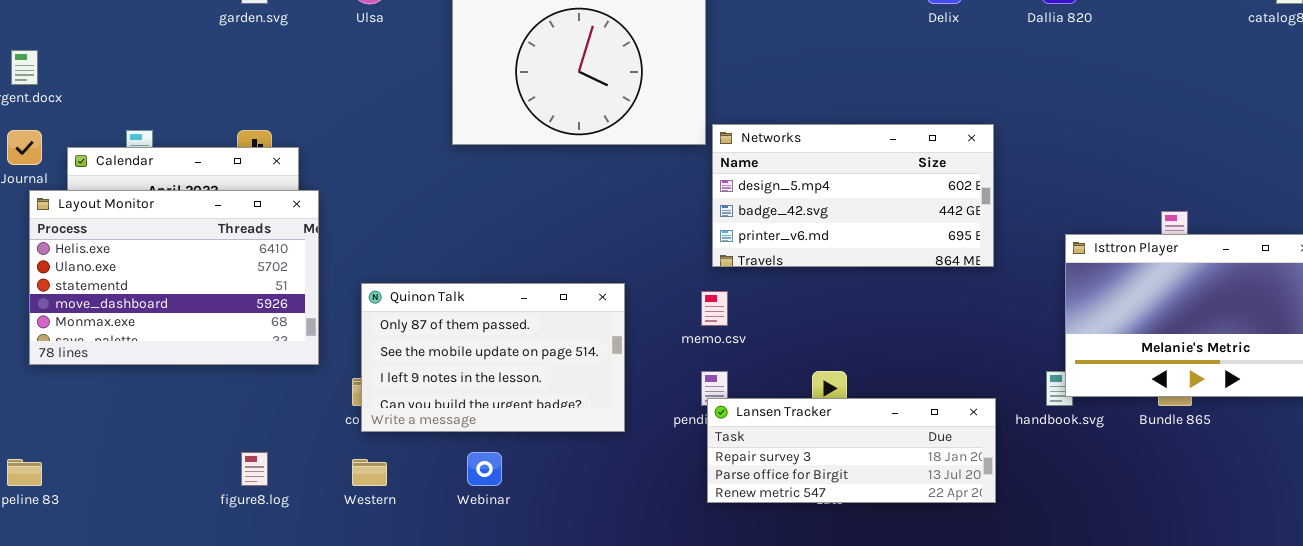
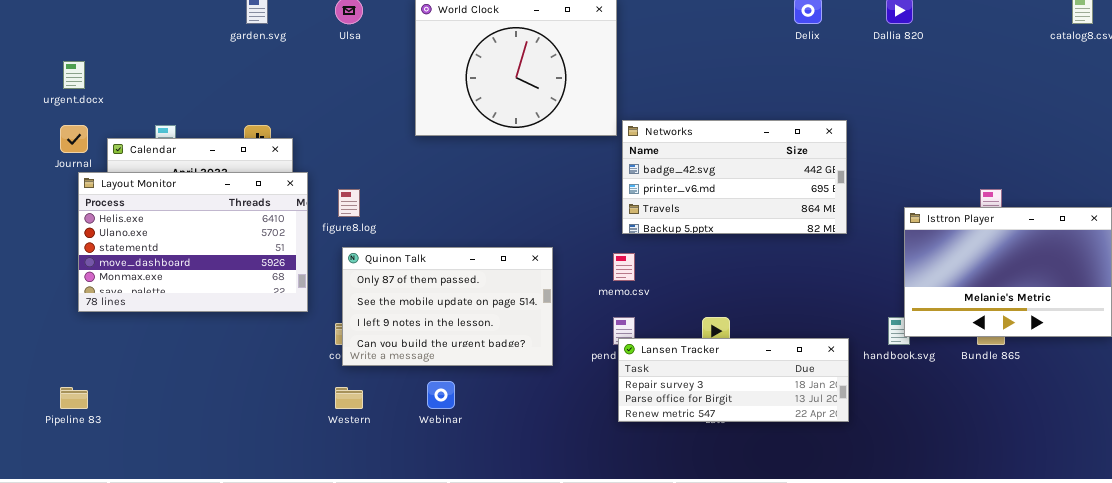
Networks: [712,124,994,267] -> [622,120,847,234], scrolled down 1 row
figure8.log: [241,452,268,486] -> [338,189,360,217], moved

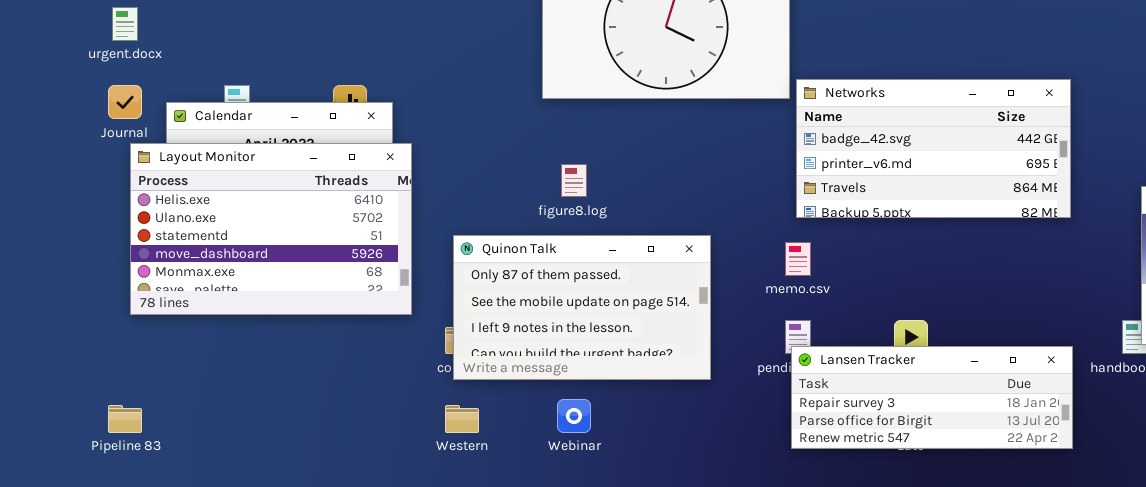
figure8.log: [338,189,360,217] -> [561,164,587,197], moved

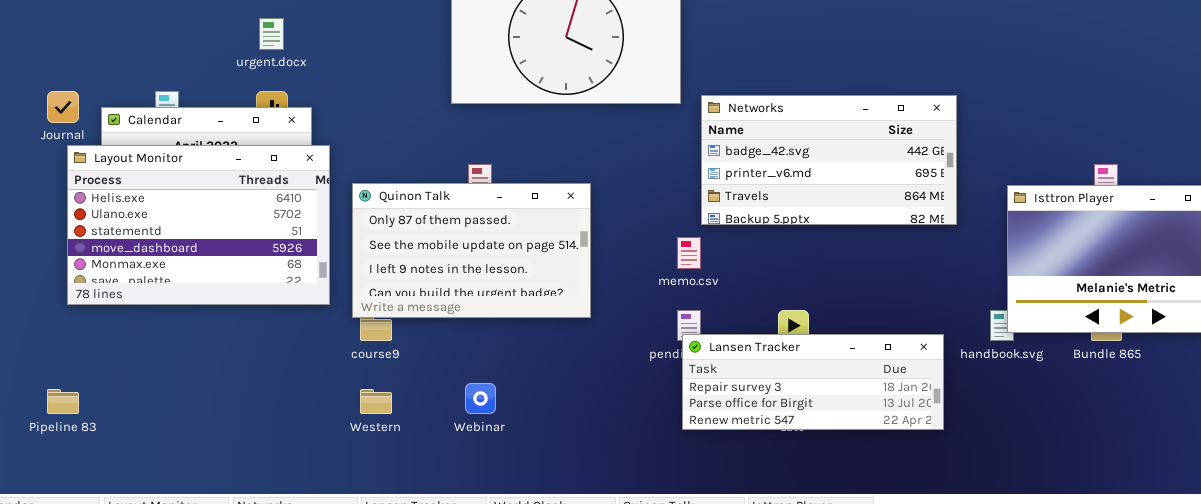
urgent.docx: [112,7,138,41] -> [259,18,284,50], moved
Networks: [796,79,1071,218] -> [701,95,957,225], moved
Quinon Talk: [453,235,711,380] -> [352,183,591,318], moved

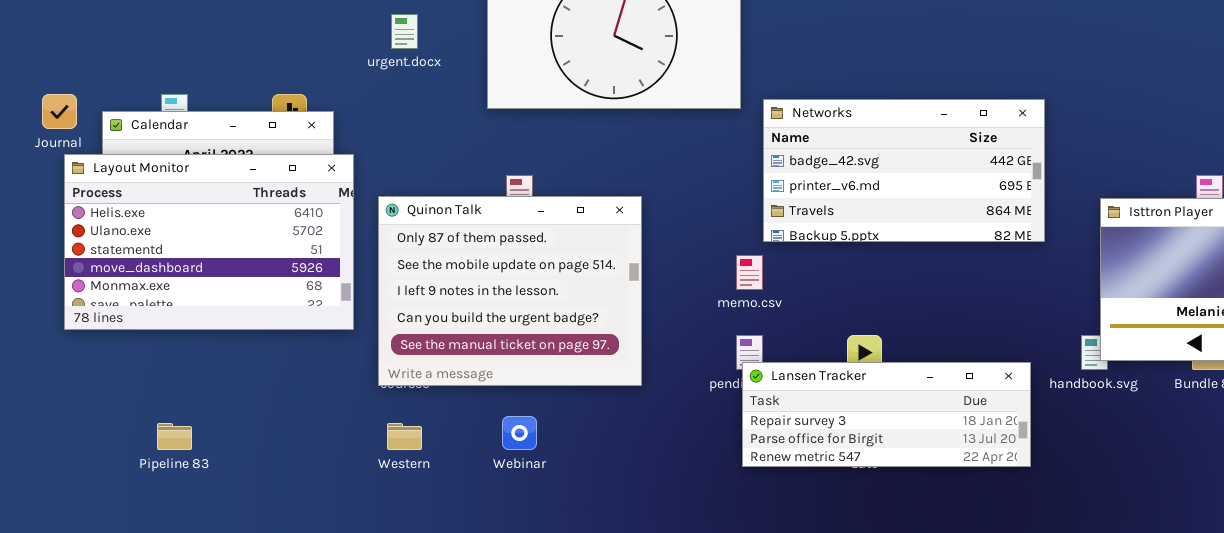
urgent.docx: [259,18,284,50] -> [391,14,418,49], moved
Quinon Talk: [352,183,591,318] -> [378,196,642,386], resized
Pipeline 83: [47,389,79,414] -> [157,423,192,450], moved

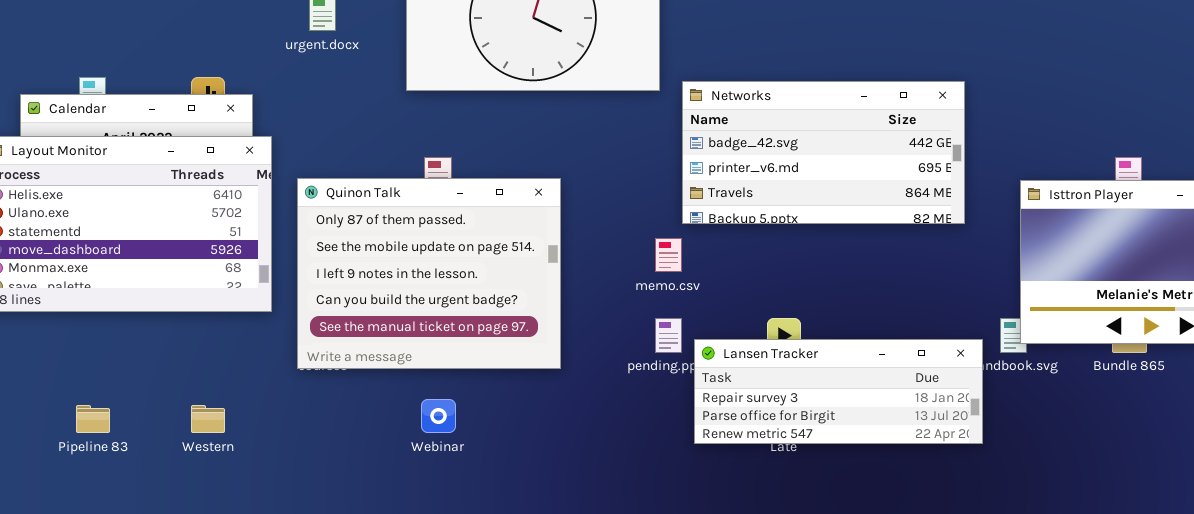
Lansen Tracker: [742,362,1031,467] -> [694,339,983,444], moved
Western: [387,423,422,450] -> [191,405,225,433], moved

